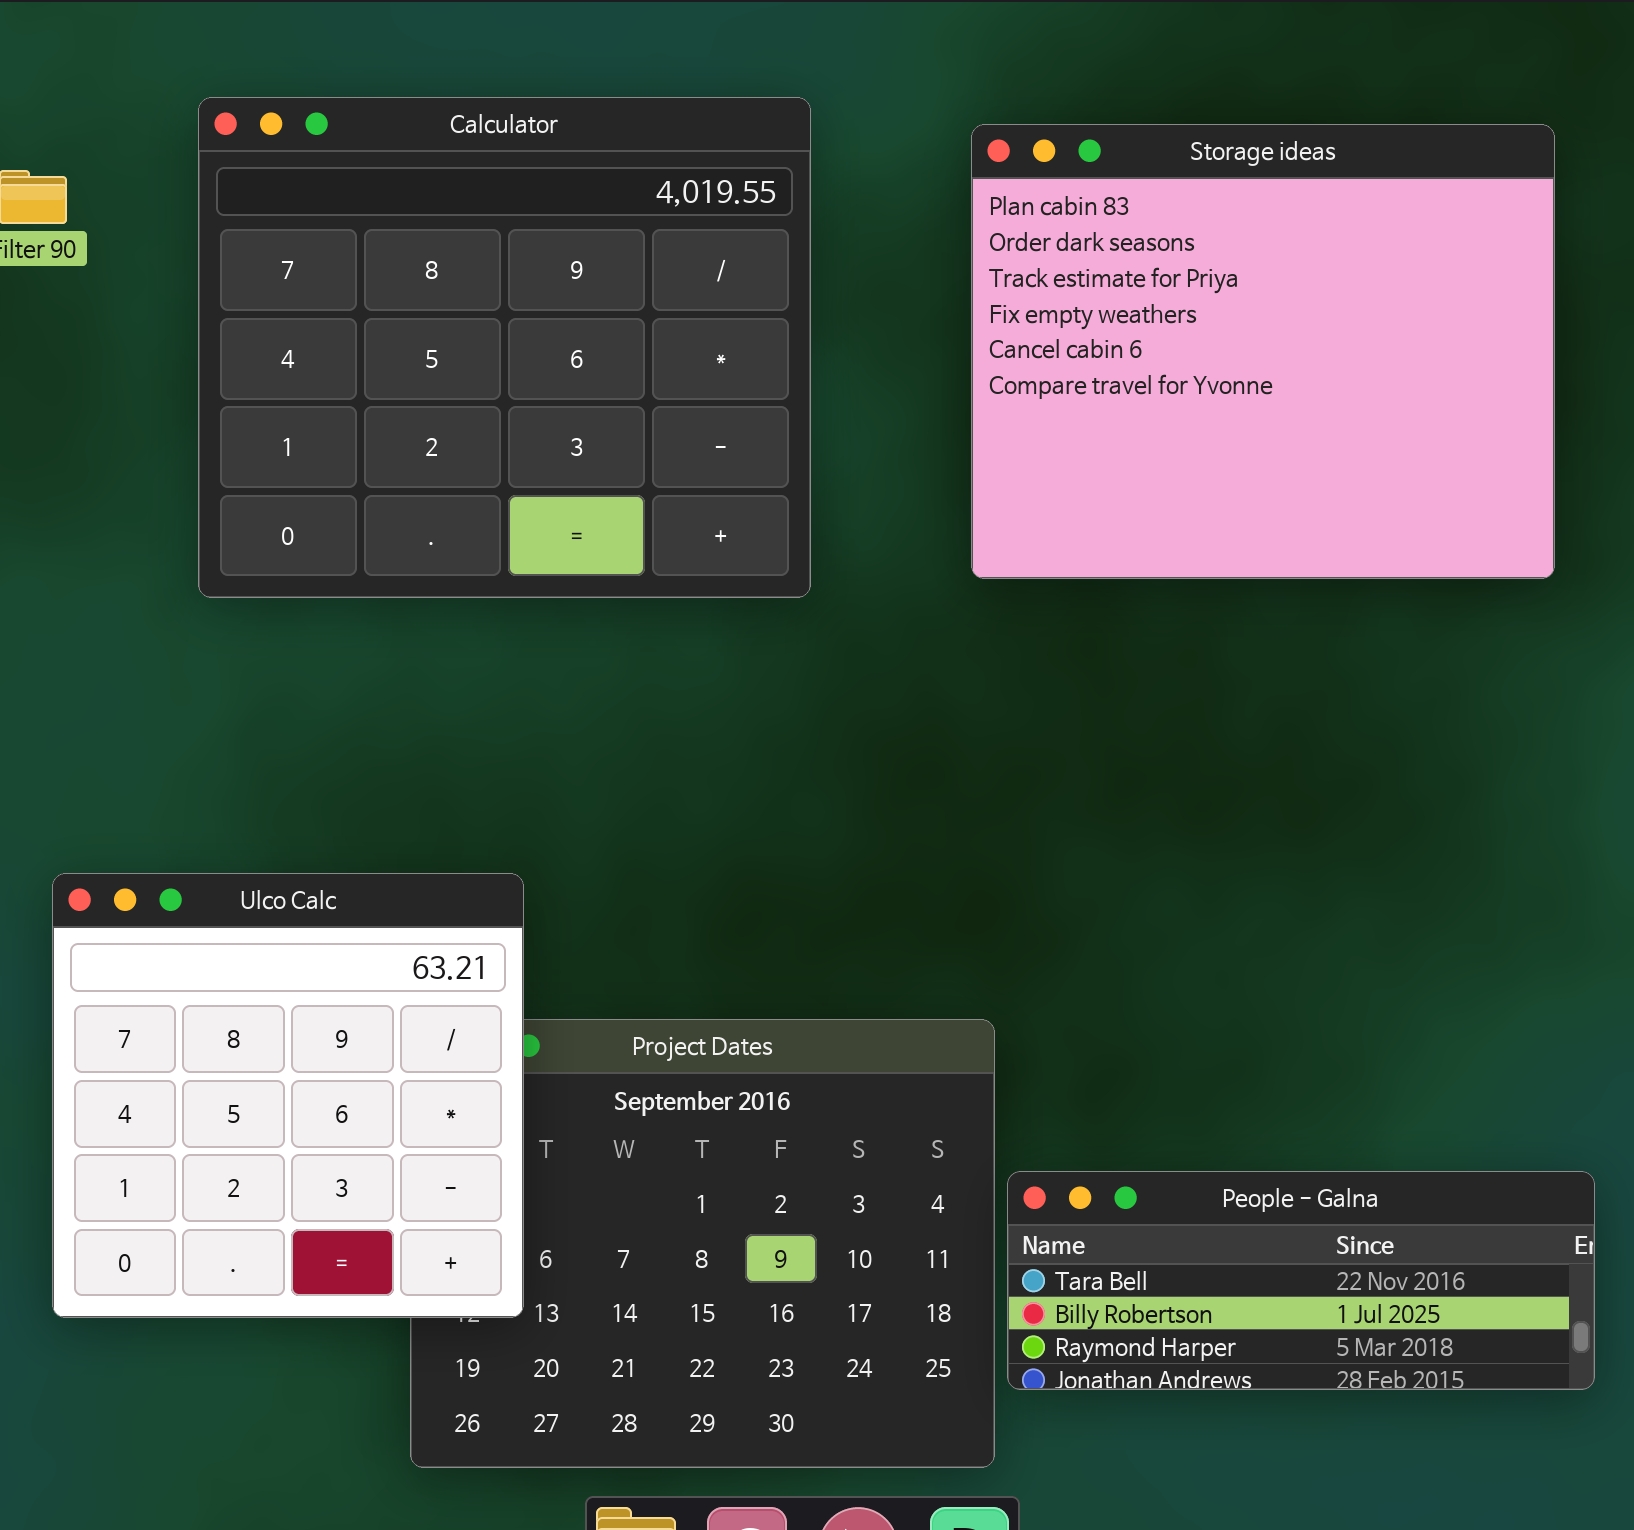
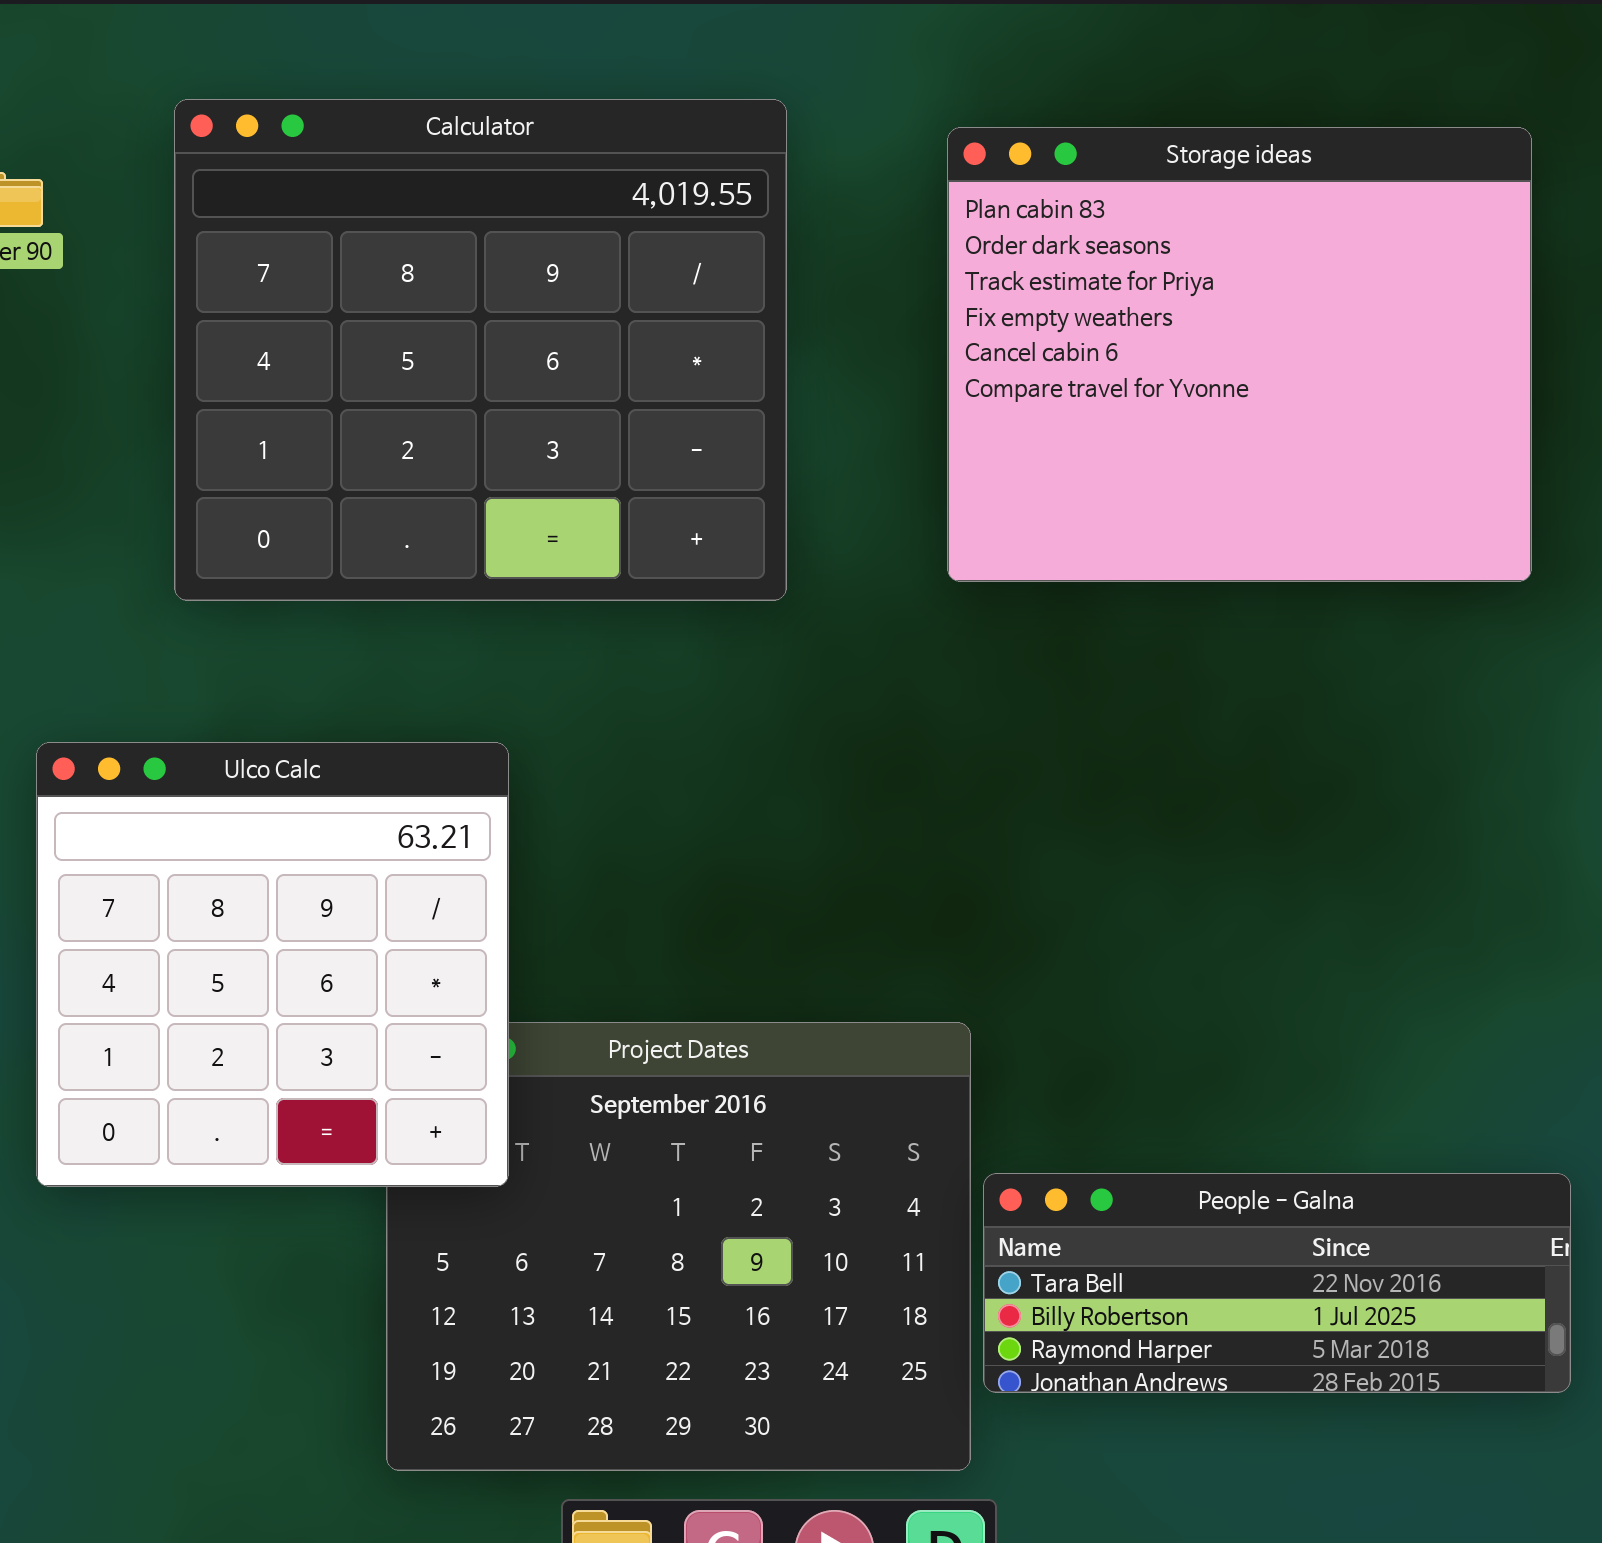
Ulco Calc: [52,873,524,1318] -> [36,742,509,1187], moved

